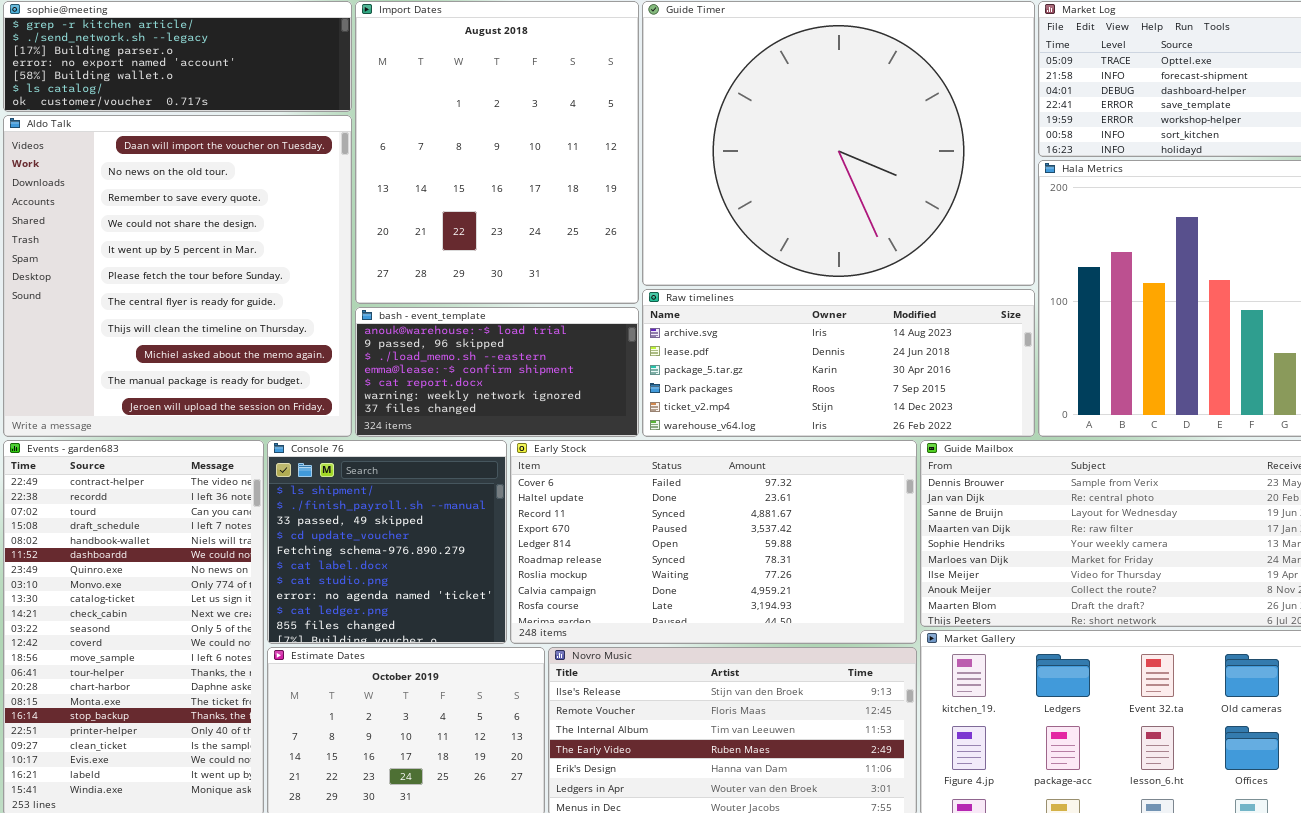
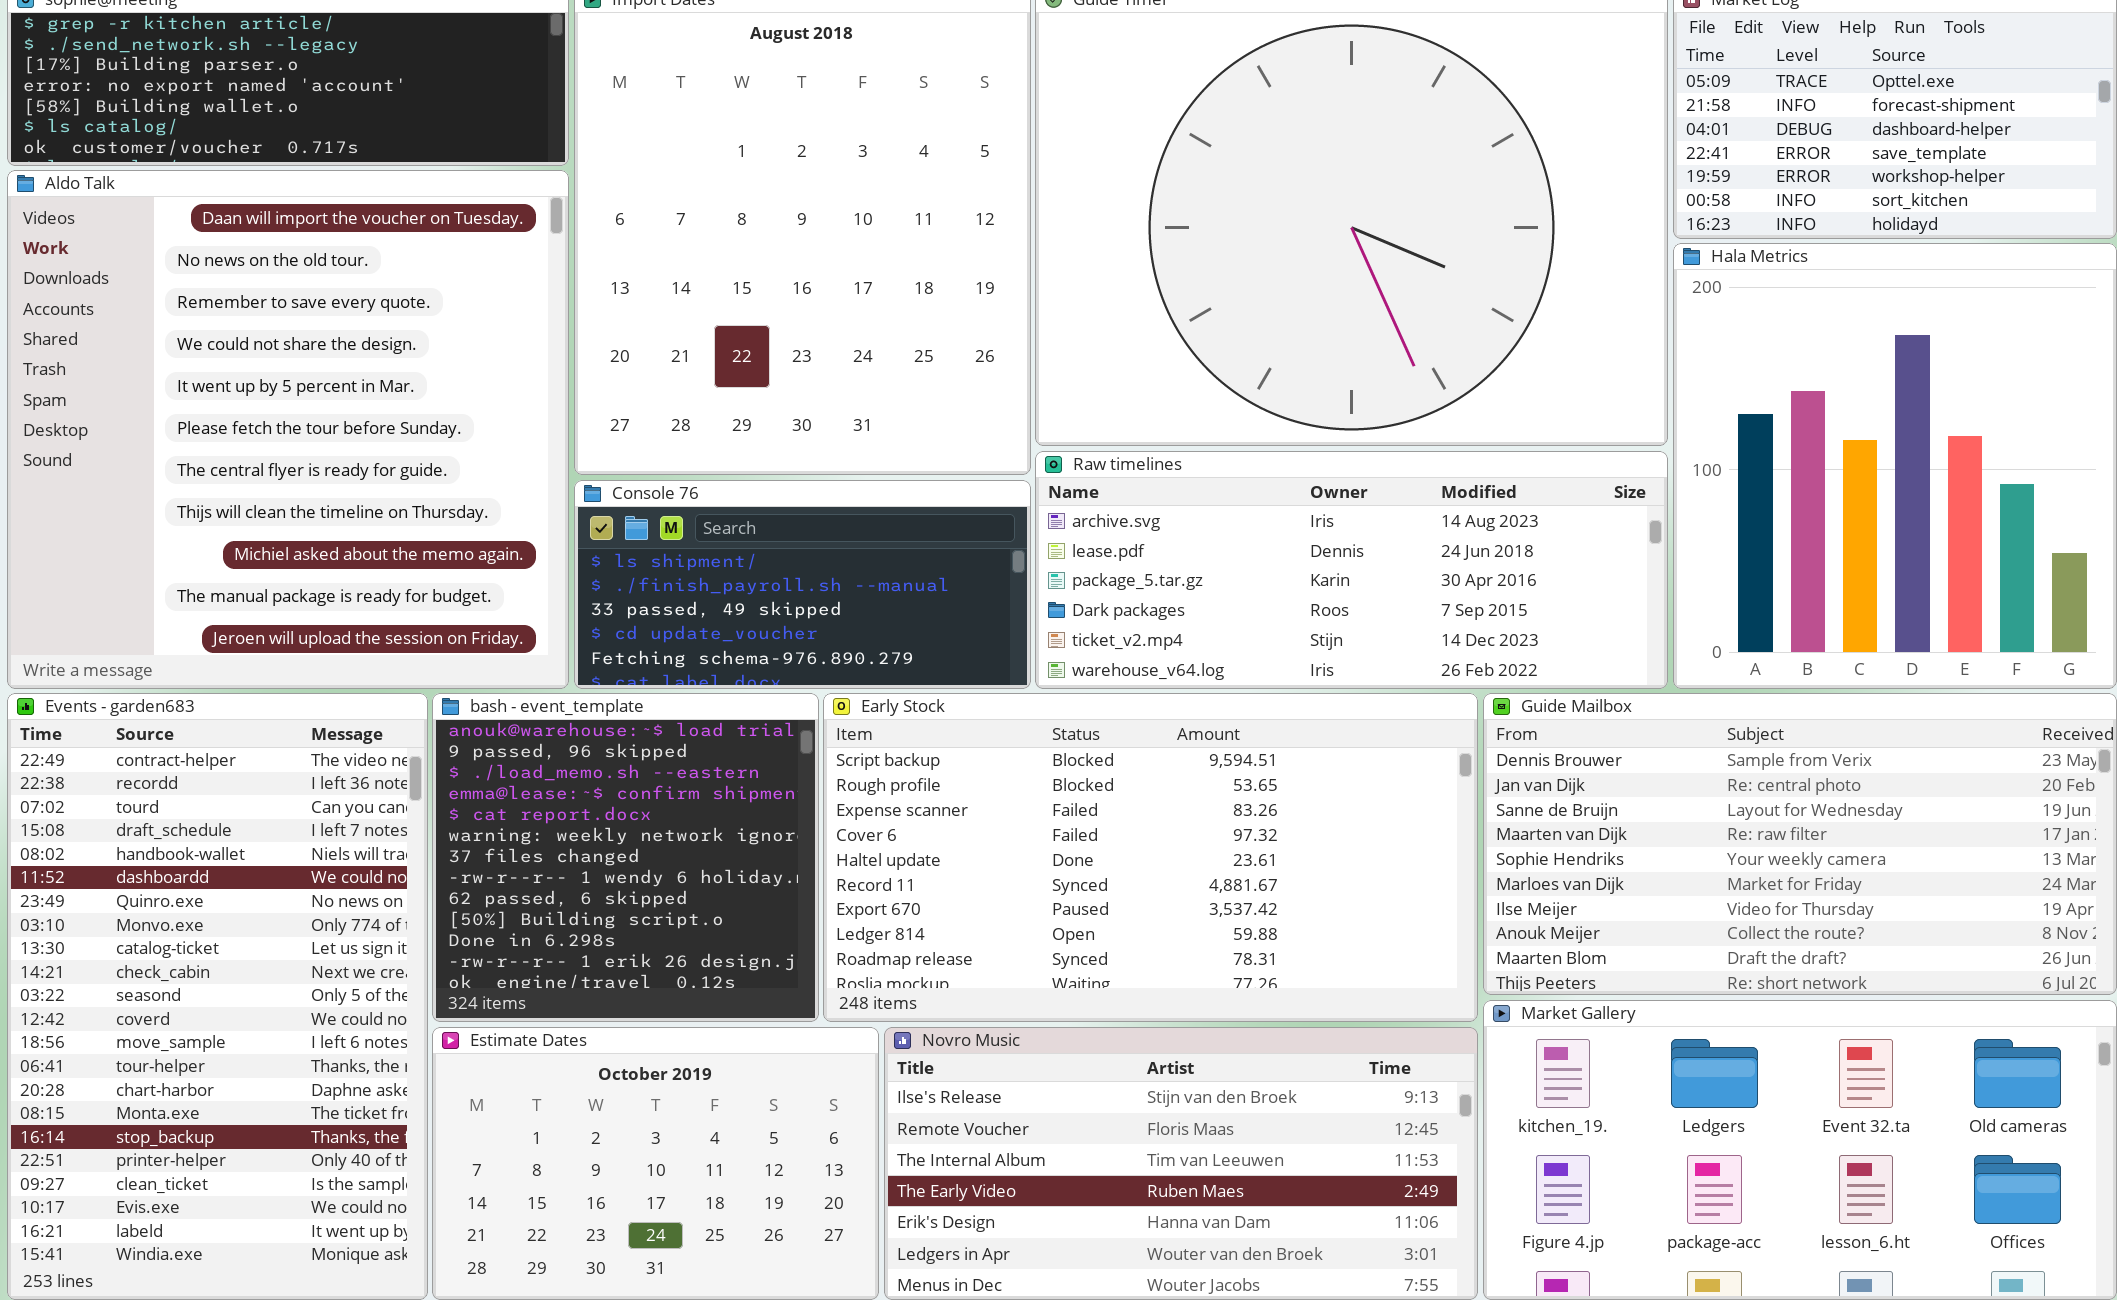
bash - event_template: [355,307,639,437] -> [432,693,819,1022], moved, resized
Console 76: [267,440,507,644] -> [574,480,1031,689], moved, resized
Early Stock: [510,440,917,644] -> [823,693,1478,1022], scrolled up 3 rows

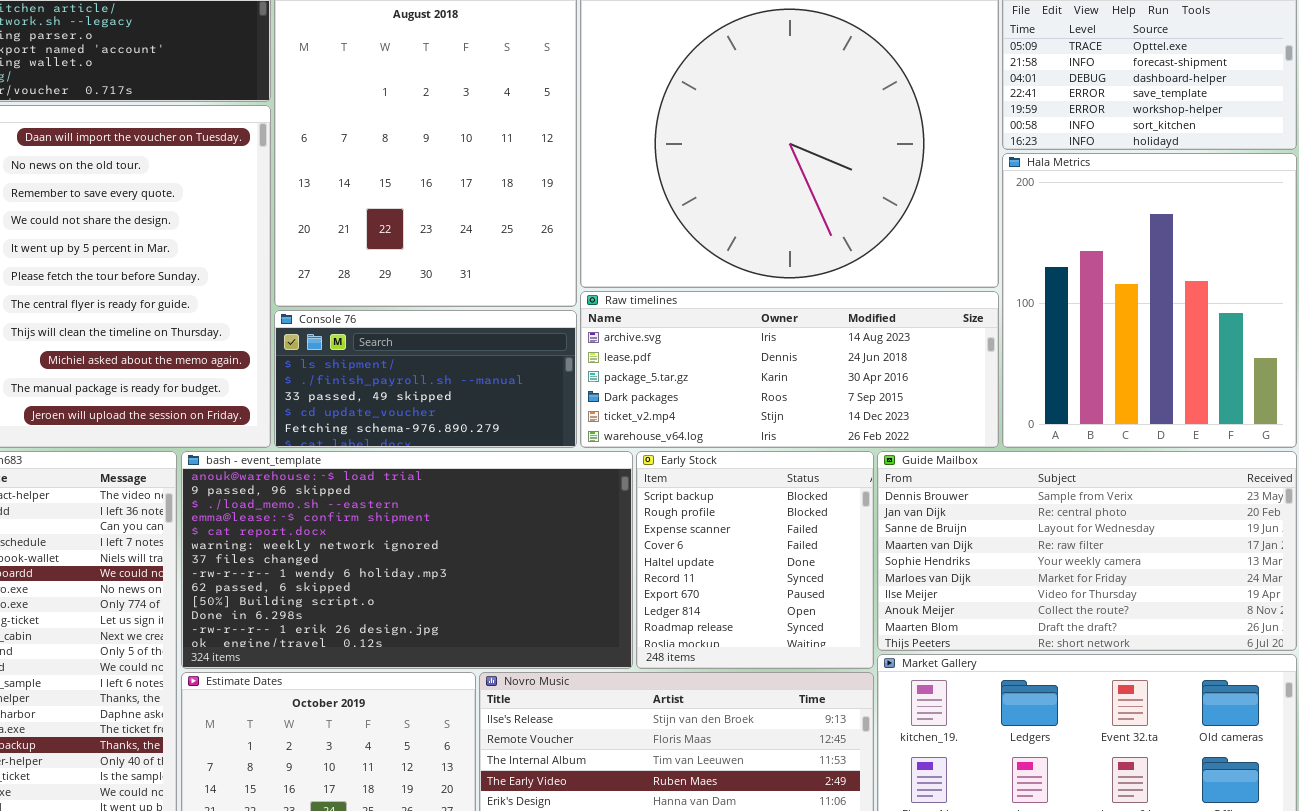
bash - event_template: [432,693,819,1022] -> [181,451,633,669], resized
Early Stock: [823,693,1478,1022] -> [636,451,874,669], resized

